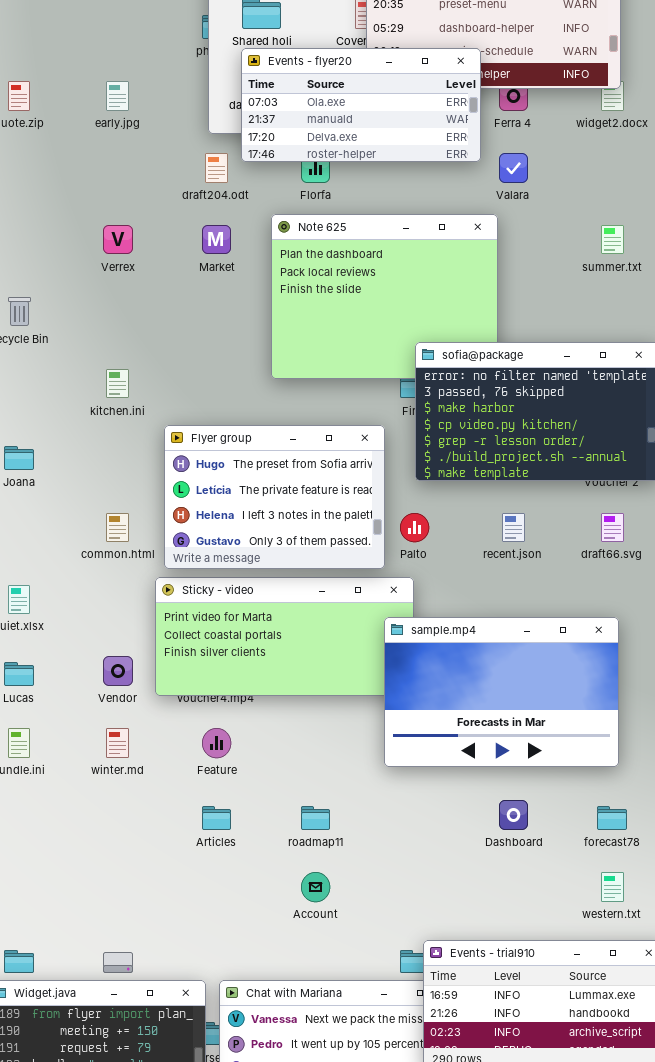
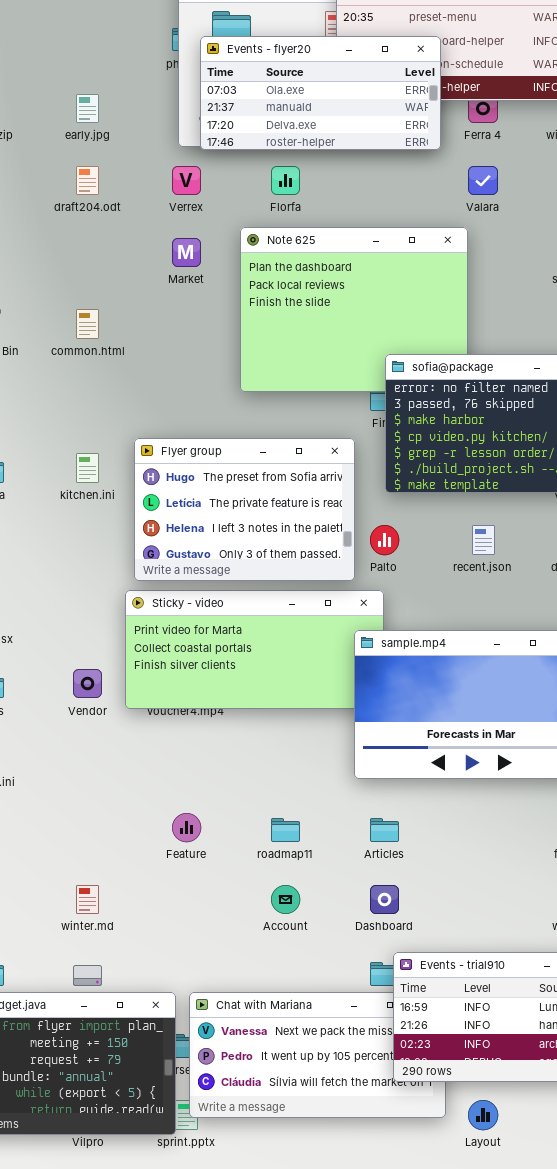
Events - flyer20: [241,48,481,162] -> [200,36,441,150], moved
draft204.odt: [205,153,228,183] -> [76,166,99,195], moved
Verrex: [103,225,133,254] -> [172,166,201,195], moved
kitchen.ini: [106,369,129,398] -> [76,453,99,483], moved
common.html: [106,513,129,542] -> [76,309,99,339], moved
winter.md: [106,728,129,758] -> [76,885,99,914], moved
Feature: [202,728,231,758] -> [172,813,201,842], moved
Dashboard: [499,800,528,830] -> [370,885,399,914], moved
Articles: [202,806,231,830] -> [370,818,399,842], moved

